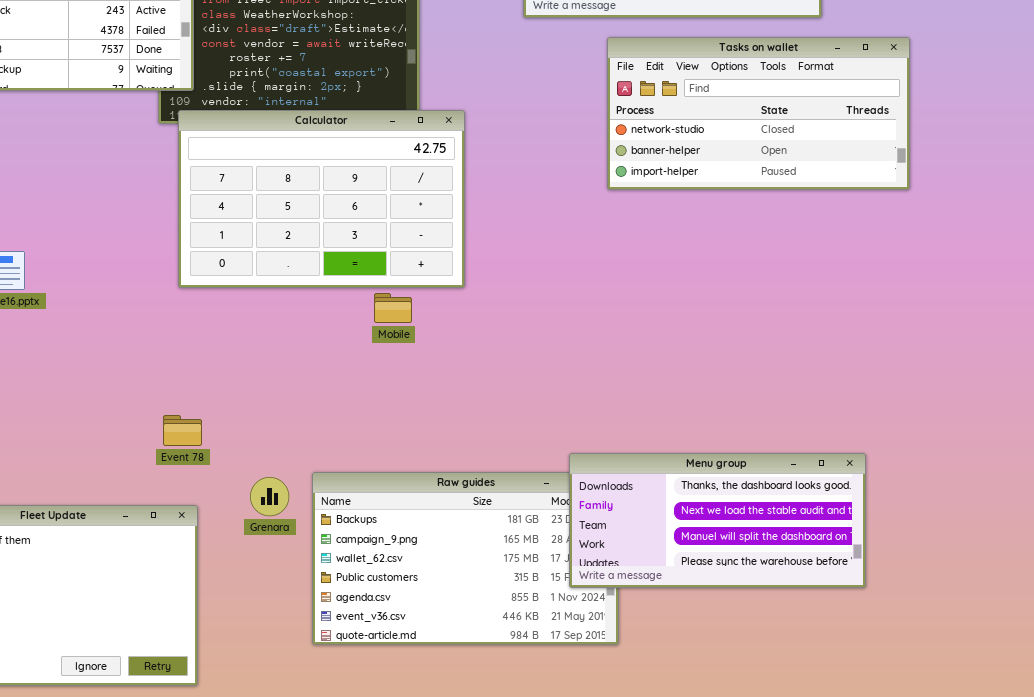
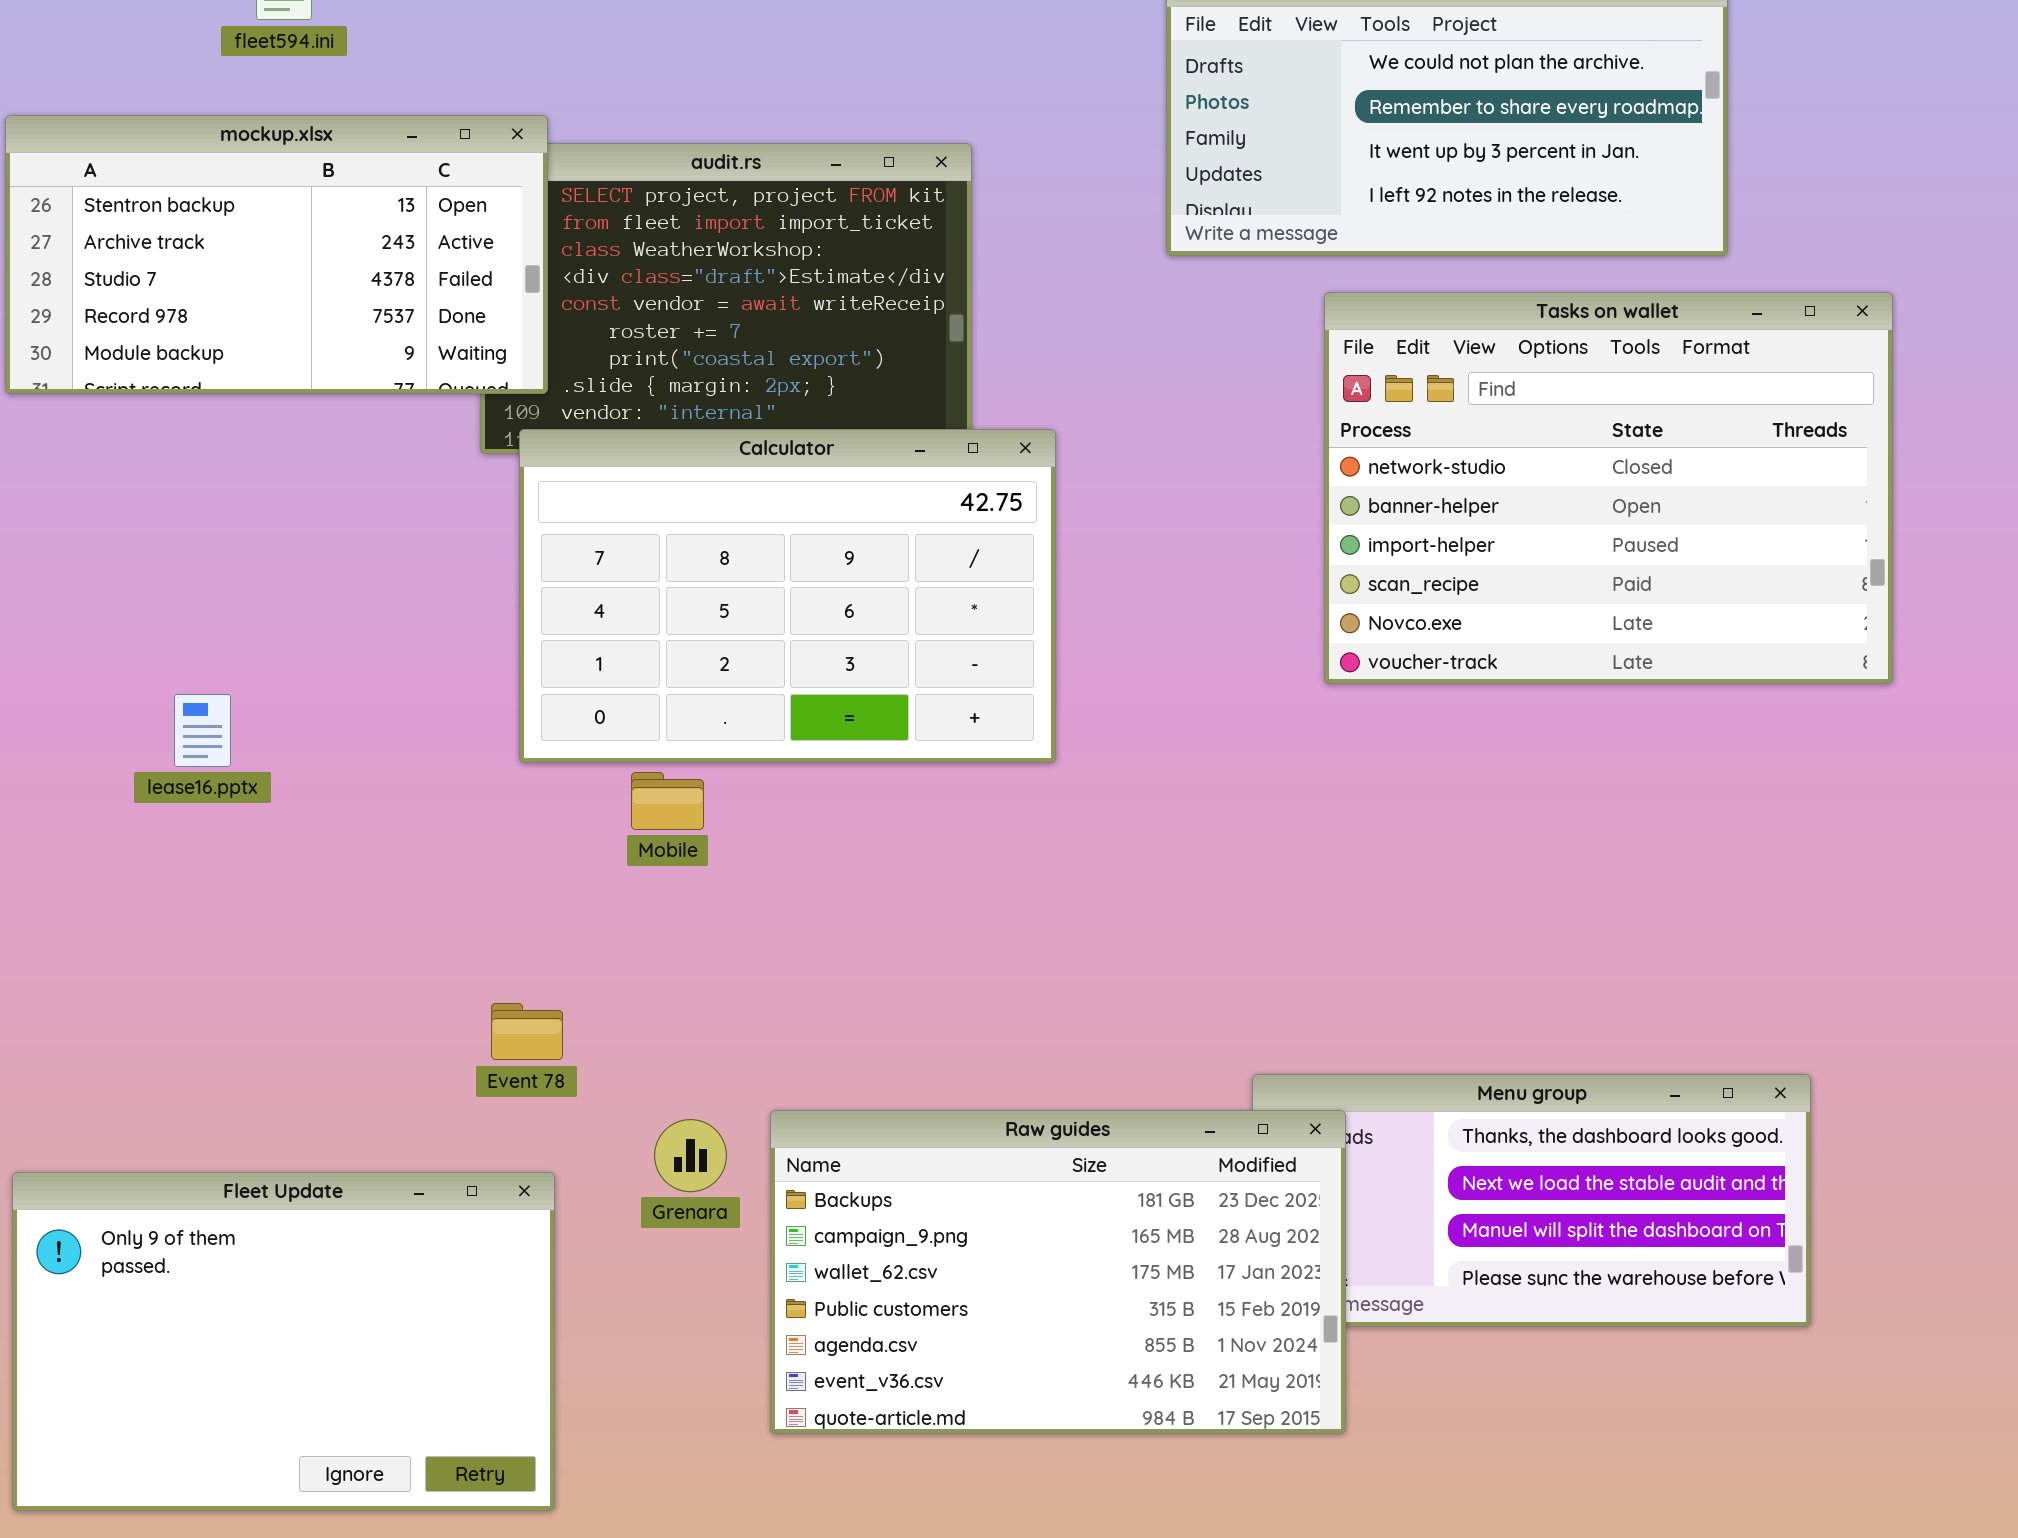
Tasks on wallet: [607,37,910,190] -> [1324,292,1893,684], resized
Mobile: [374,293,412,323] -> [631,772,704,830], moved
Raw guides: [312,472,619,645] -> [770,1110,1346,1434], raised

